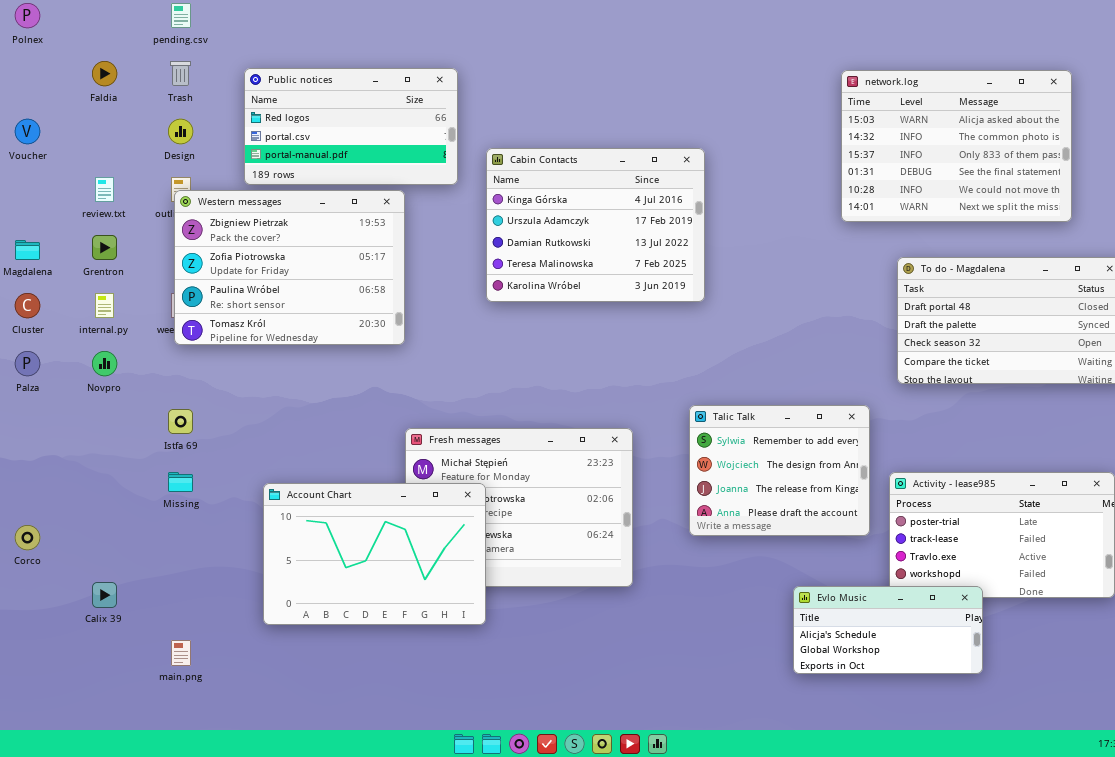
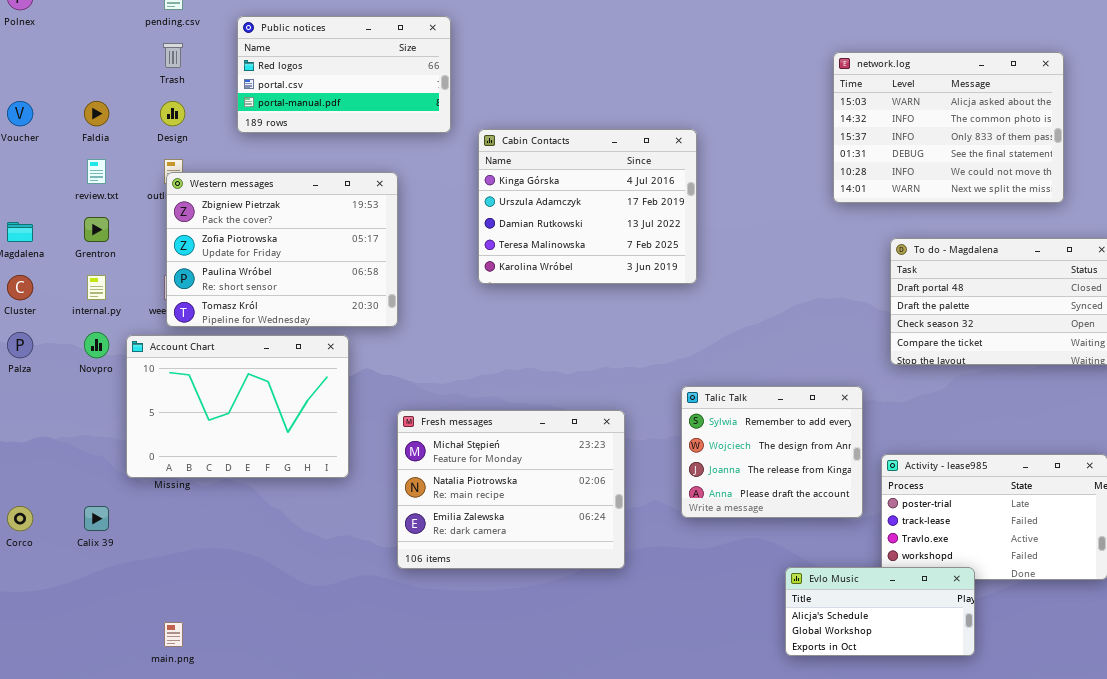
Faldia: [92,61,117,86] -> [84,101,109,126], moved
Public notices: [244,68,458,185] -> [237,16,451,133], moved
Account Chart: [263,483,486,625] -> [126,335,349,478], moved
Calix 39: [92,582,117,608] -> [84,506,109,531], moved

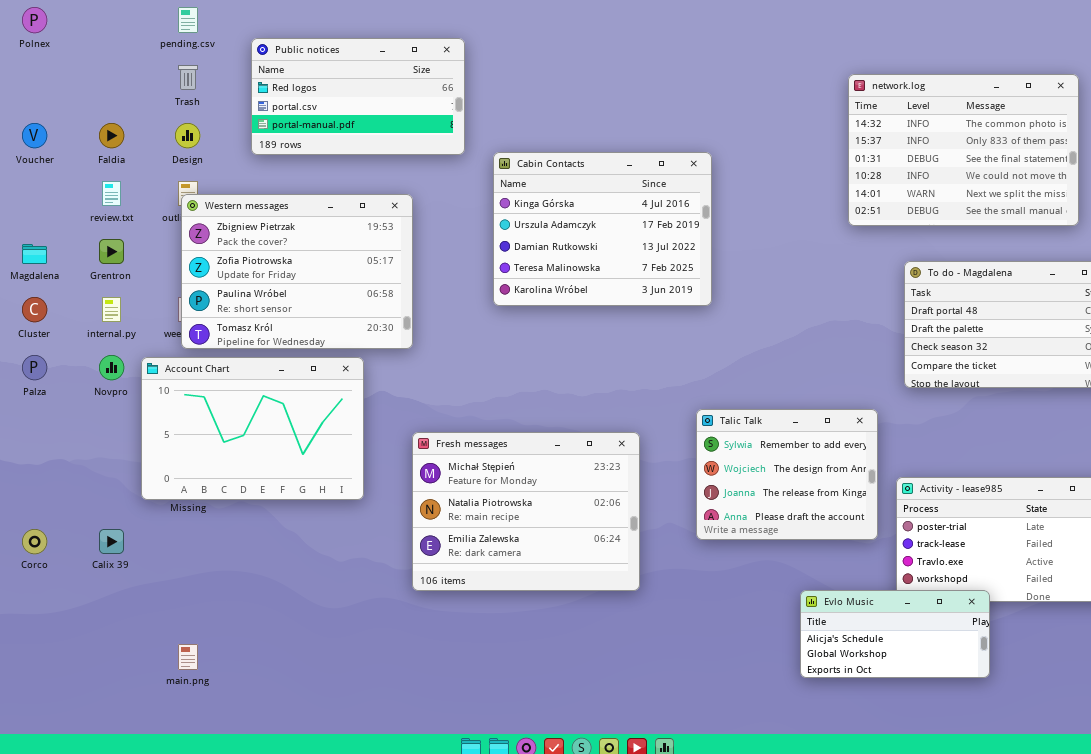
network.log: [833,52,1064,203] -> [848,74,1079,226], scrolled down 1 row

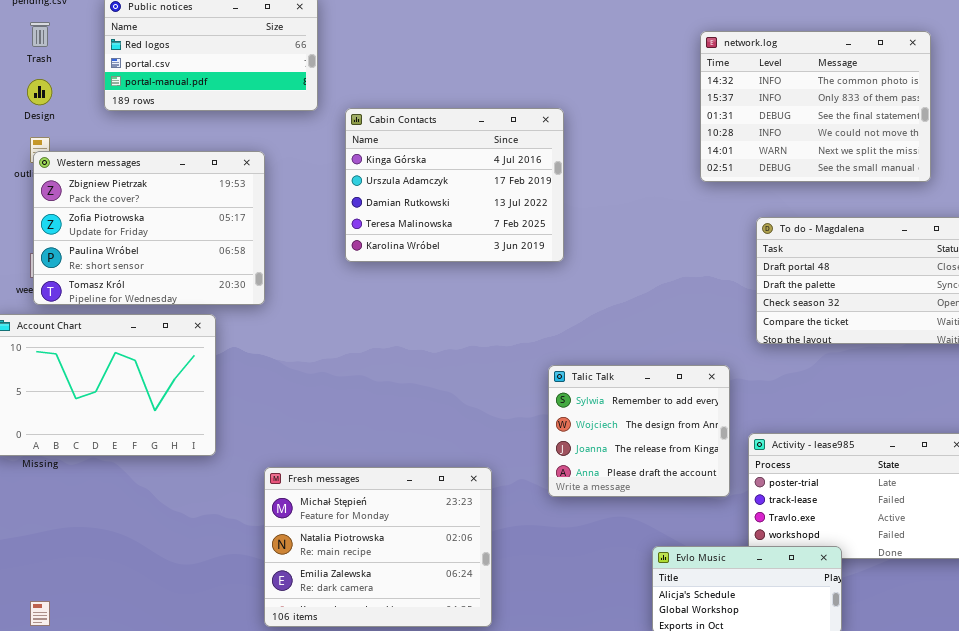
Fresh messages: [412,432,640,591] -> [264,467,492,627], moved

